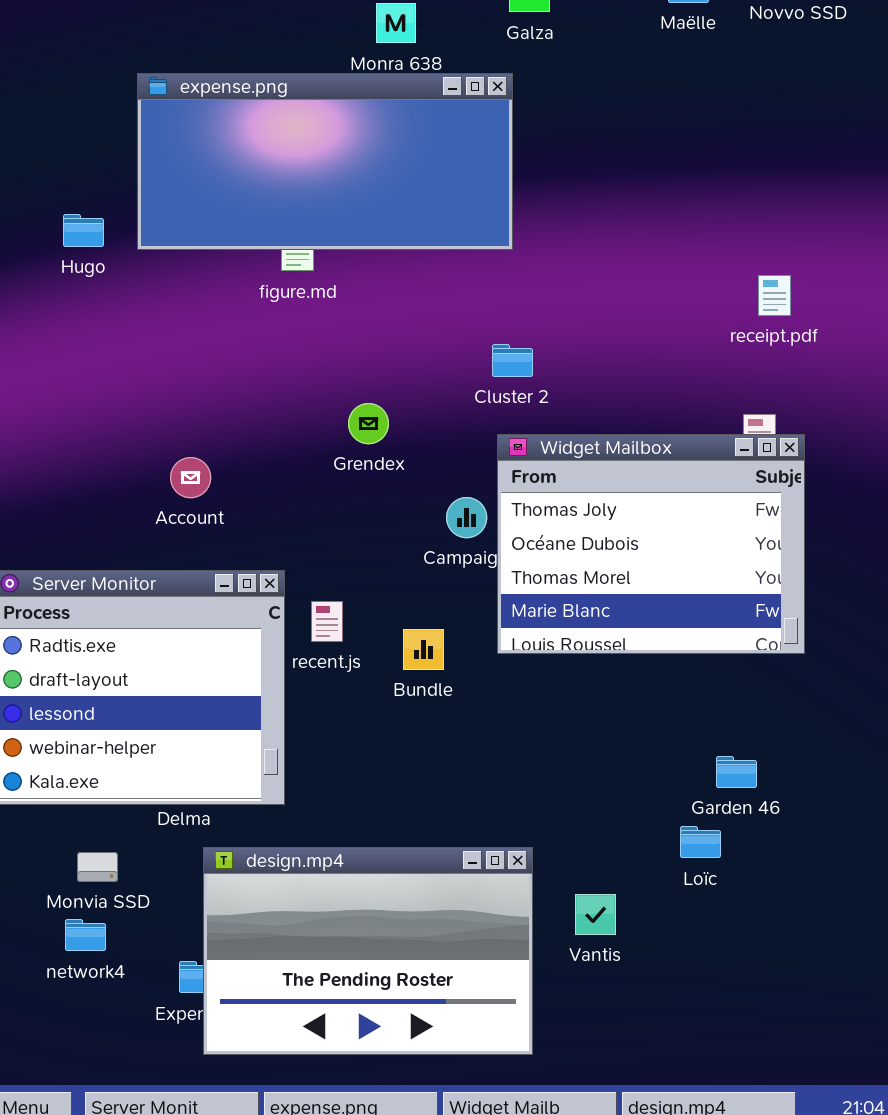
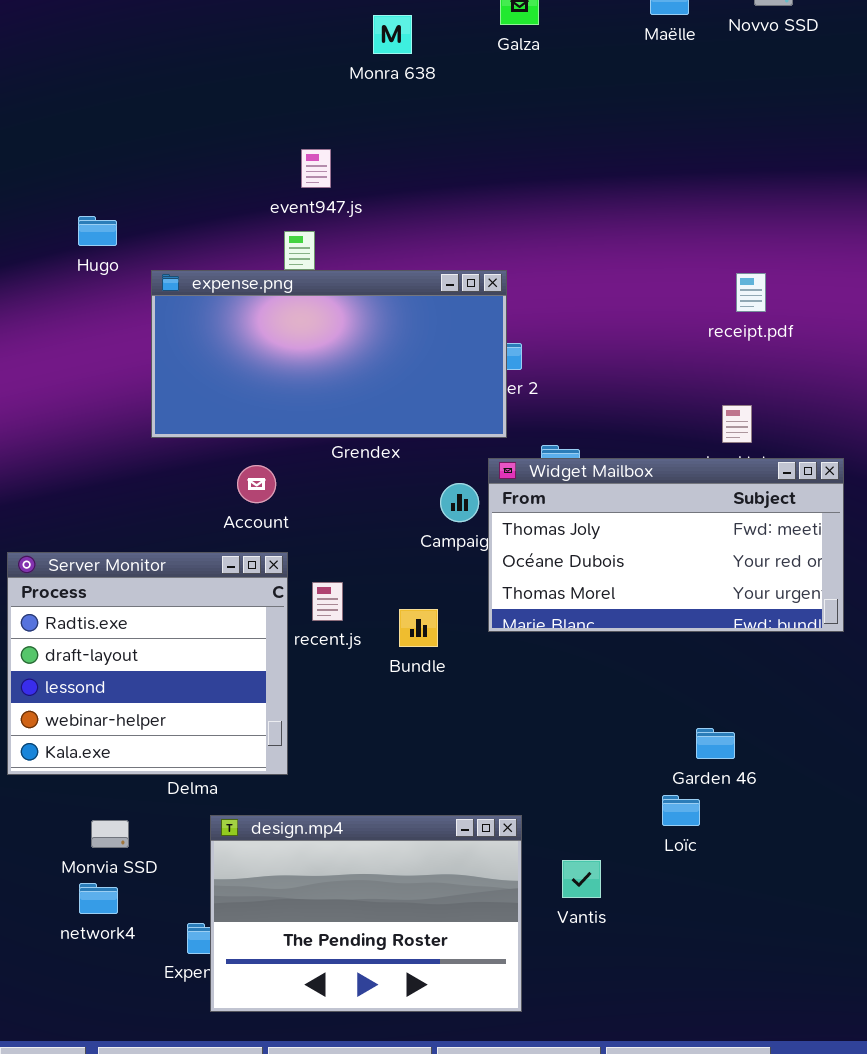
expense.png: [137,73,513,250] -> [151,270,507,438], moved
Widget Mailbox: [497,434,805,654] -> [488,458,844,632], resized
Account: [170,457,211,498] -> [237,465,276,503], moved

